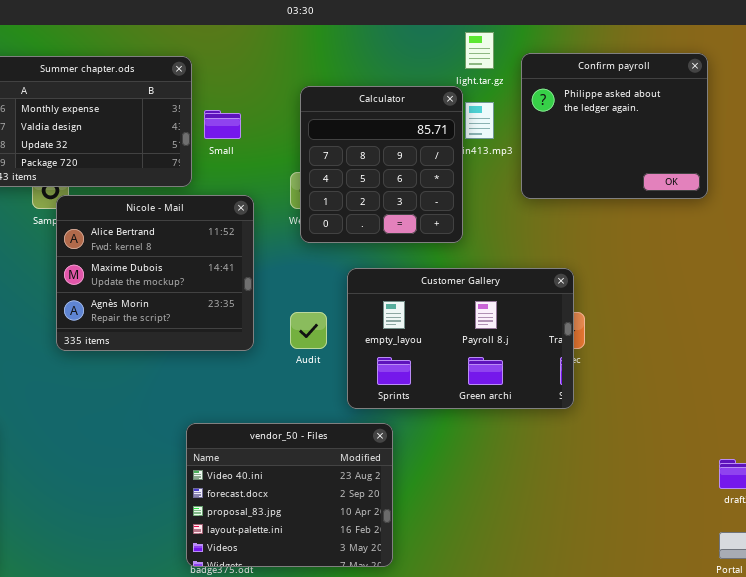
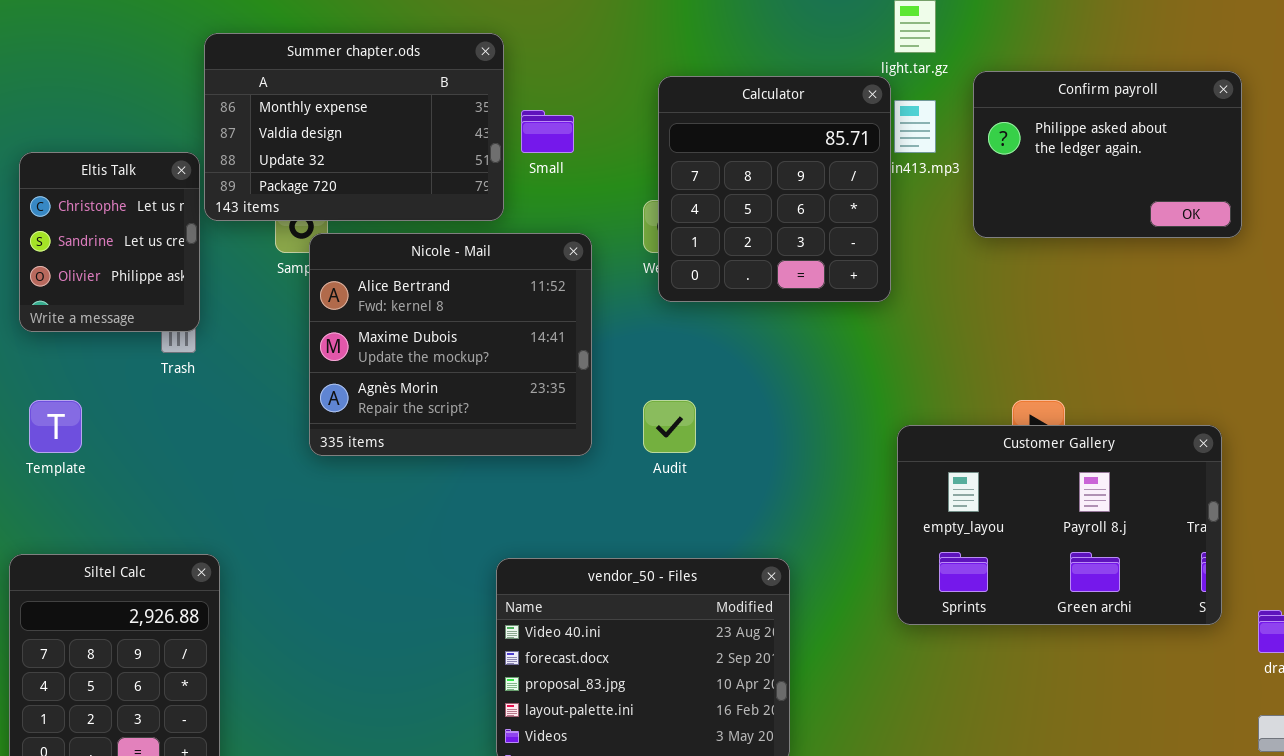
Confirm payroll: [521,53,708,199] -> [973,71,1242,238], resized
Customer Gallery: [347,268,574,409] -> [897,425,1222,625], moved

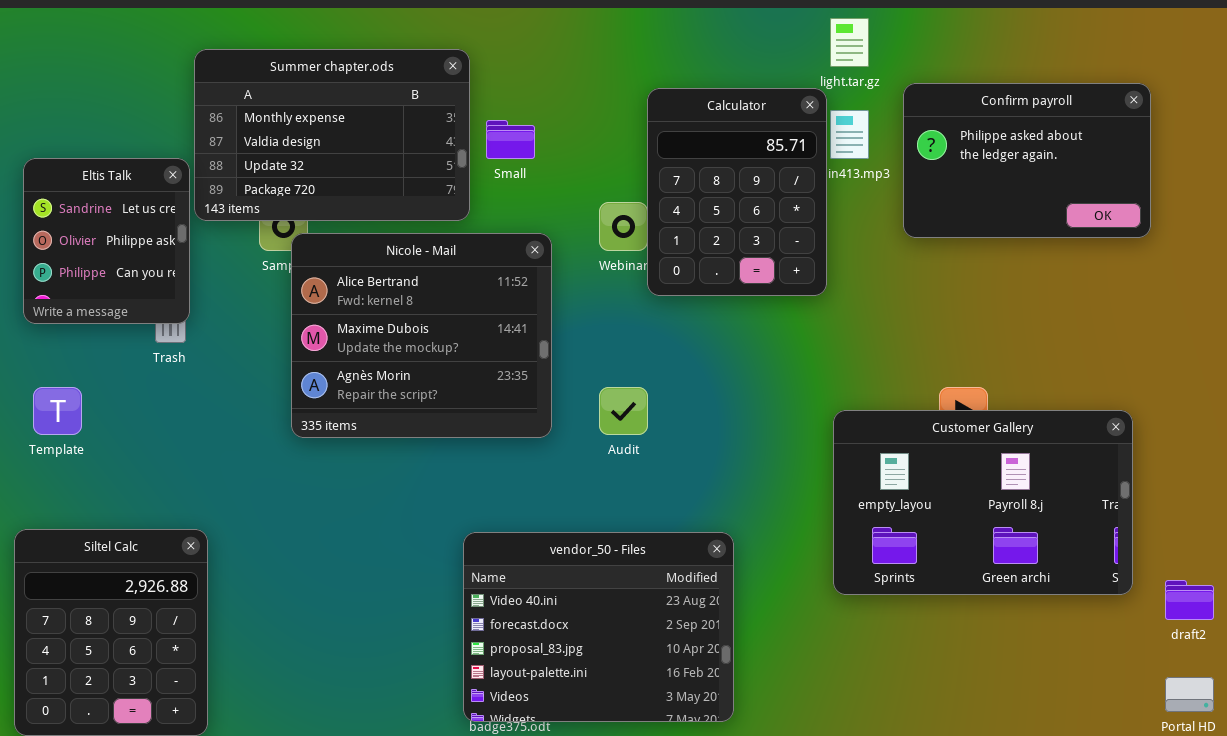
Calculator: [658,76,891,302] -> [647,88,827,296], resized
Eltis Talk: [19,152,200,332] -> [23,158,190,324], scrolled down 1 row

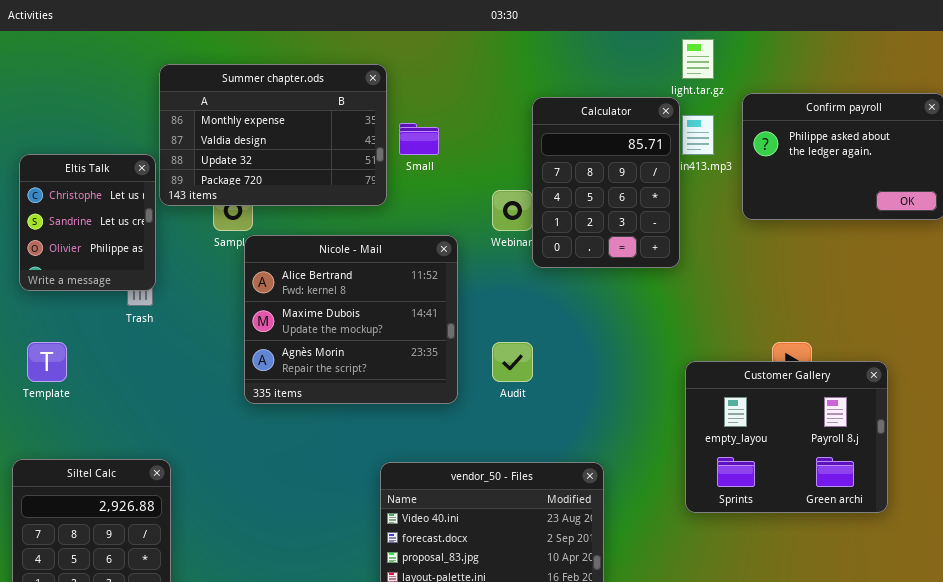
Eltis Talk: [23,158,190,324] -> [19,154,156,291], scrolled up 1 row
Nicole - Mail: [291,233,552,438] -> [244,235,458,404], moved
Customer Gallery: [833,410,1133,595] -> [685,361,888,513], resized

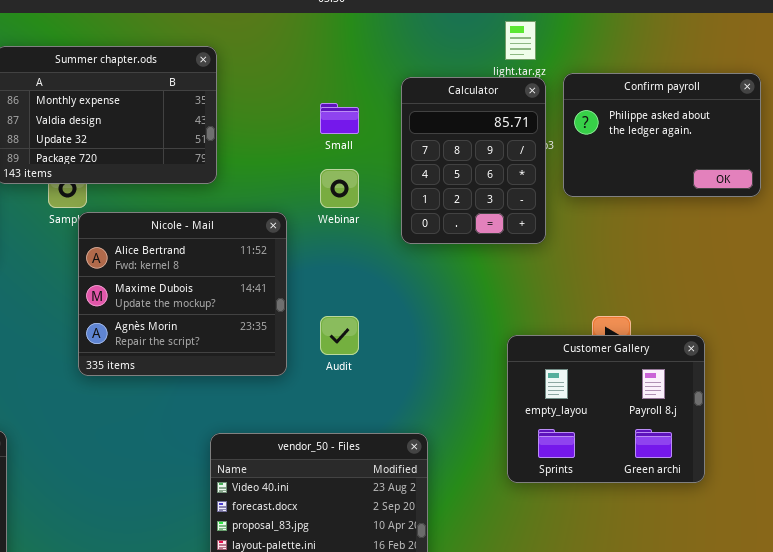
Calculator: [532,97,680,268] -> [401,77,546,244], moved
Small: [399,123,439,155] -> [320,103,359,134], moved

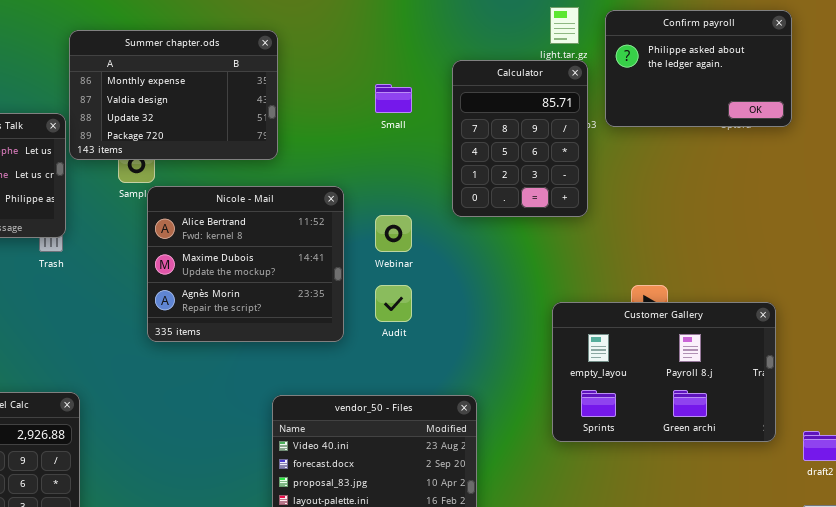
Confirm payroll: [563,73,761,197] -> [605,10,792,127], moved
Webinar: [320,169,359,208] -> [375,215,412,252], moved
Customer Gallery: [507,335,705,483] -> [552,302,776,442], resized

